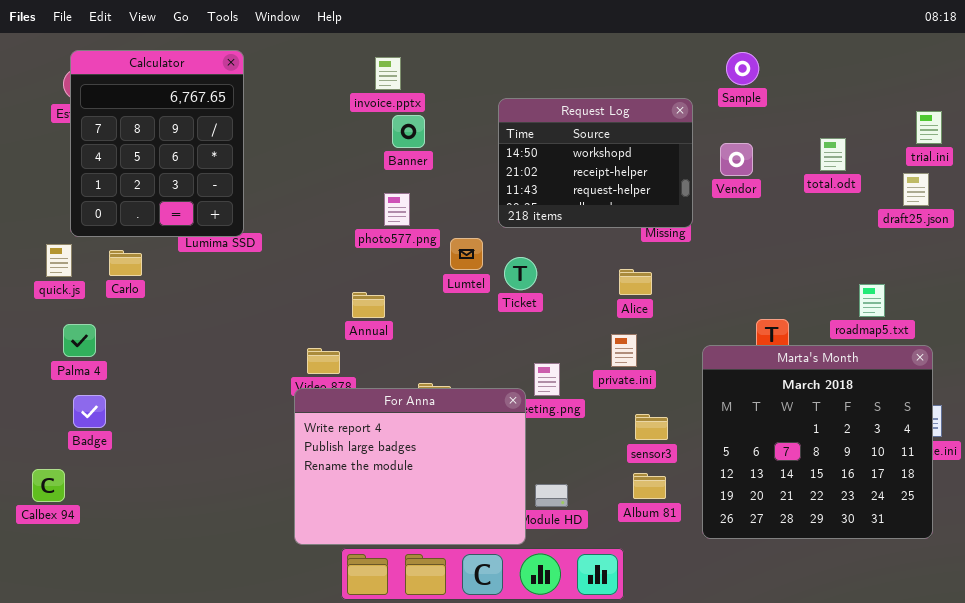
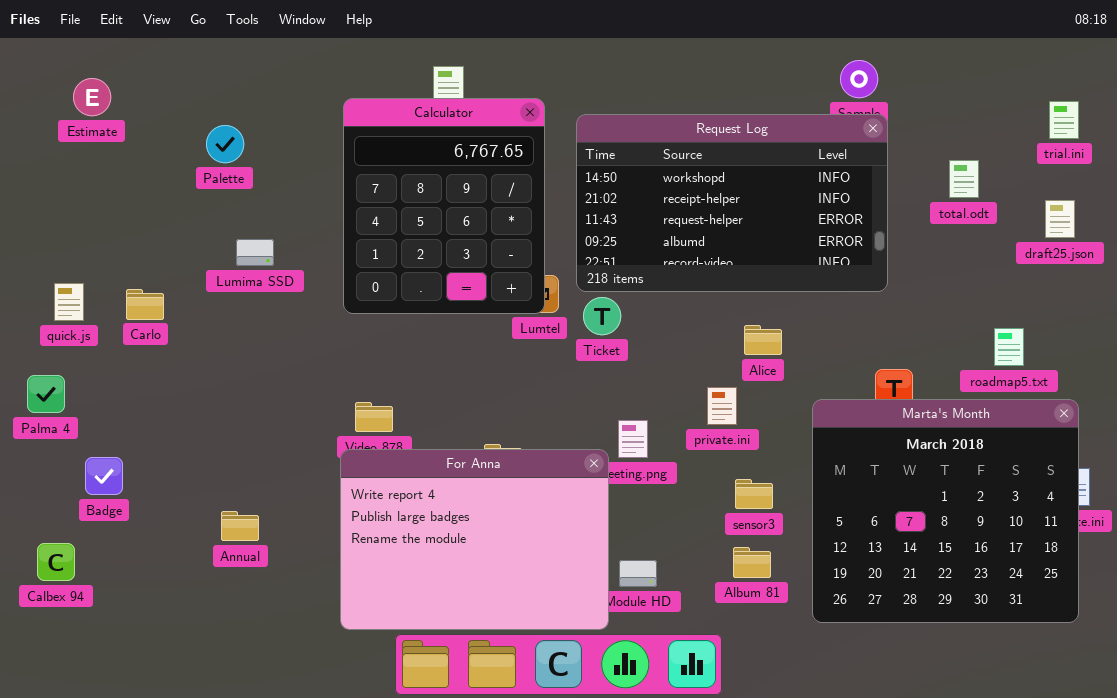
Calculator: [70,50,244,237] -> [343,98,545,314], moved
Request Log: [498,98,693,228] -> [576,114,888,292], resized
trial.ini: [916,111,942,144] -> [1049,101,1079,139], moved
Alice: [619,269,652,295] -> [744,325,782,355], moved
Annual: [352,292,385,318] -> [221,511,259,541], moved
Palma 4: [63,324,96,357] -> [27,375,65,413], moved

